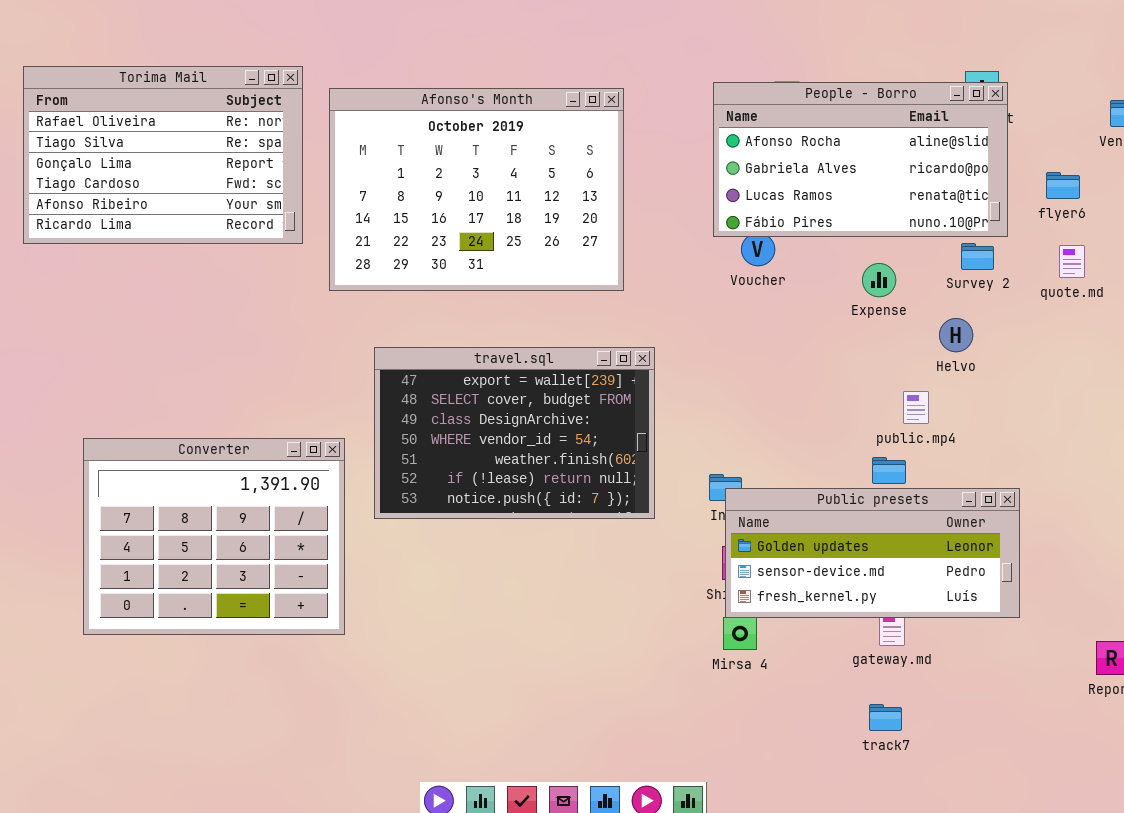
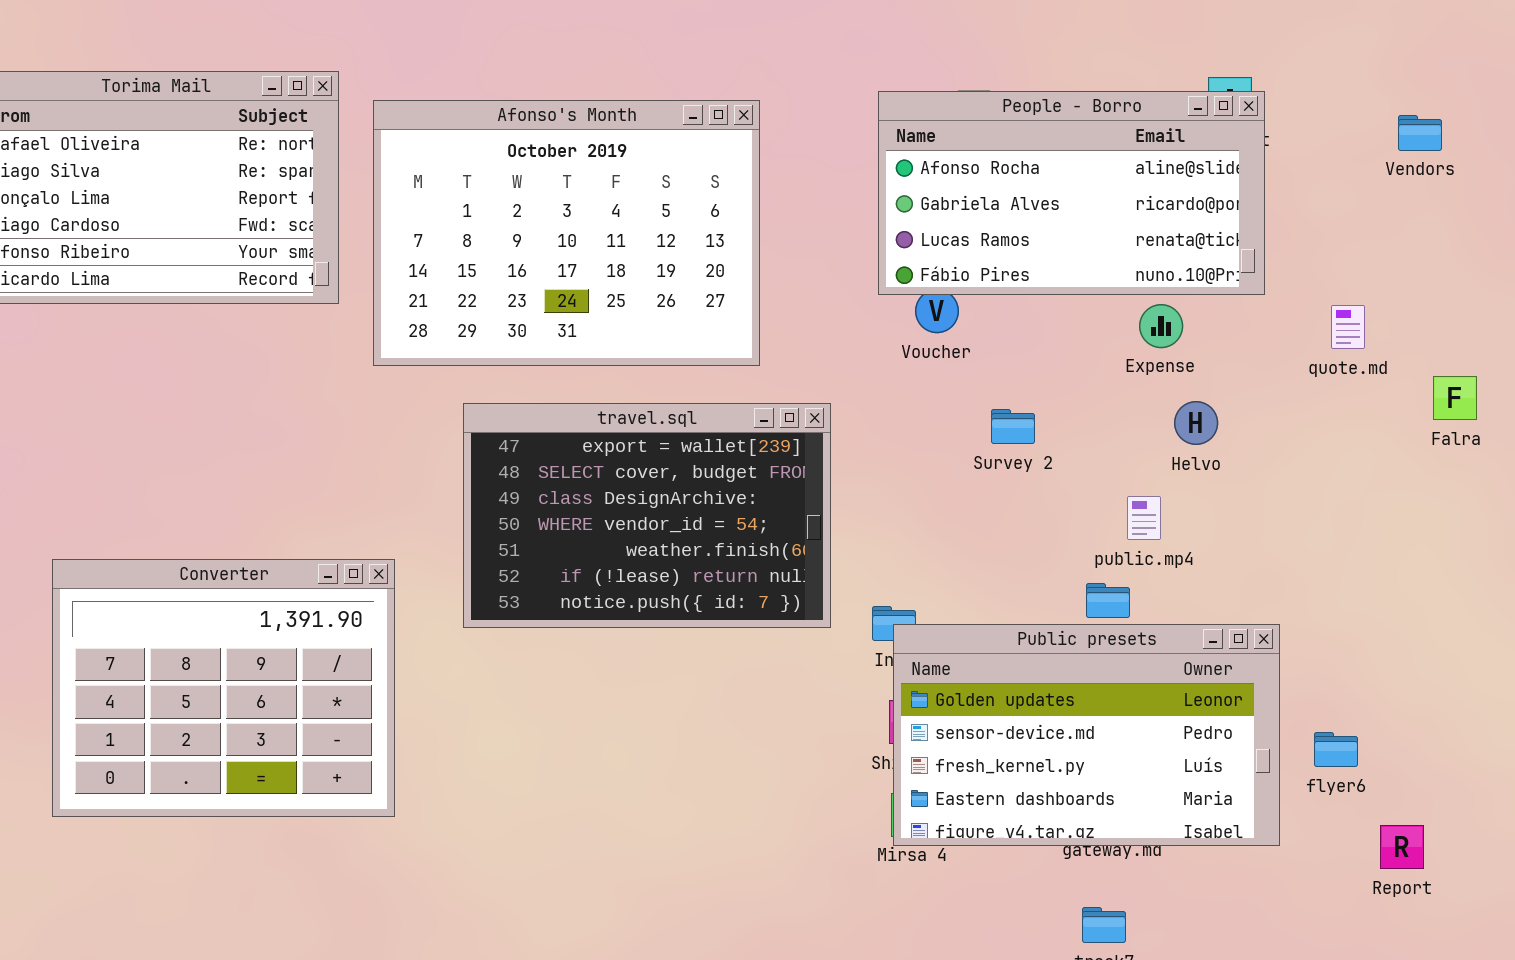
flyer6: [1046,172,1080,199] -> [1314,732,1358,767], moved
Survey 2: [961,243,994,270] -> [991,409,1035,444], moved
Expense: [862,263,896,297] -> [1139,304,1183,348], moved
travel.sql: [374,347,655,519] -> [463,403,831,628], moved
Public presets: [725,488,1020,618] -> [893,624,1280,846], resized

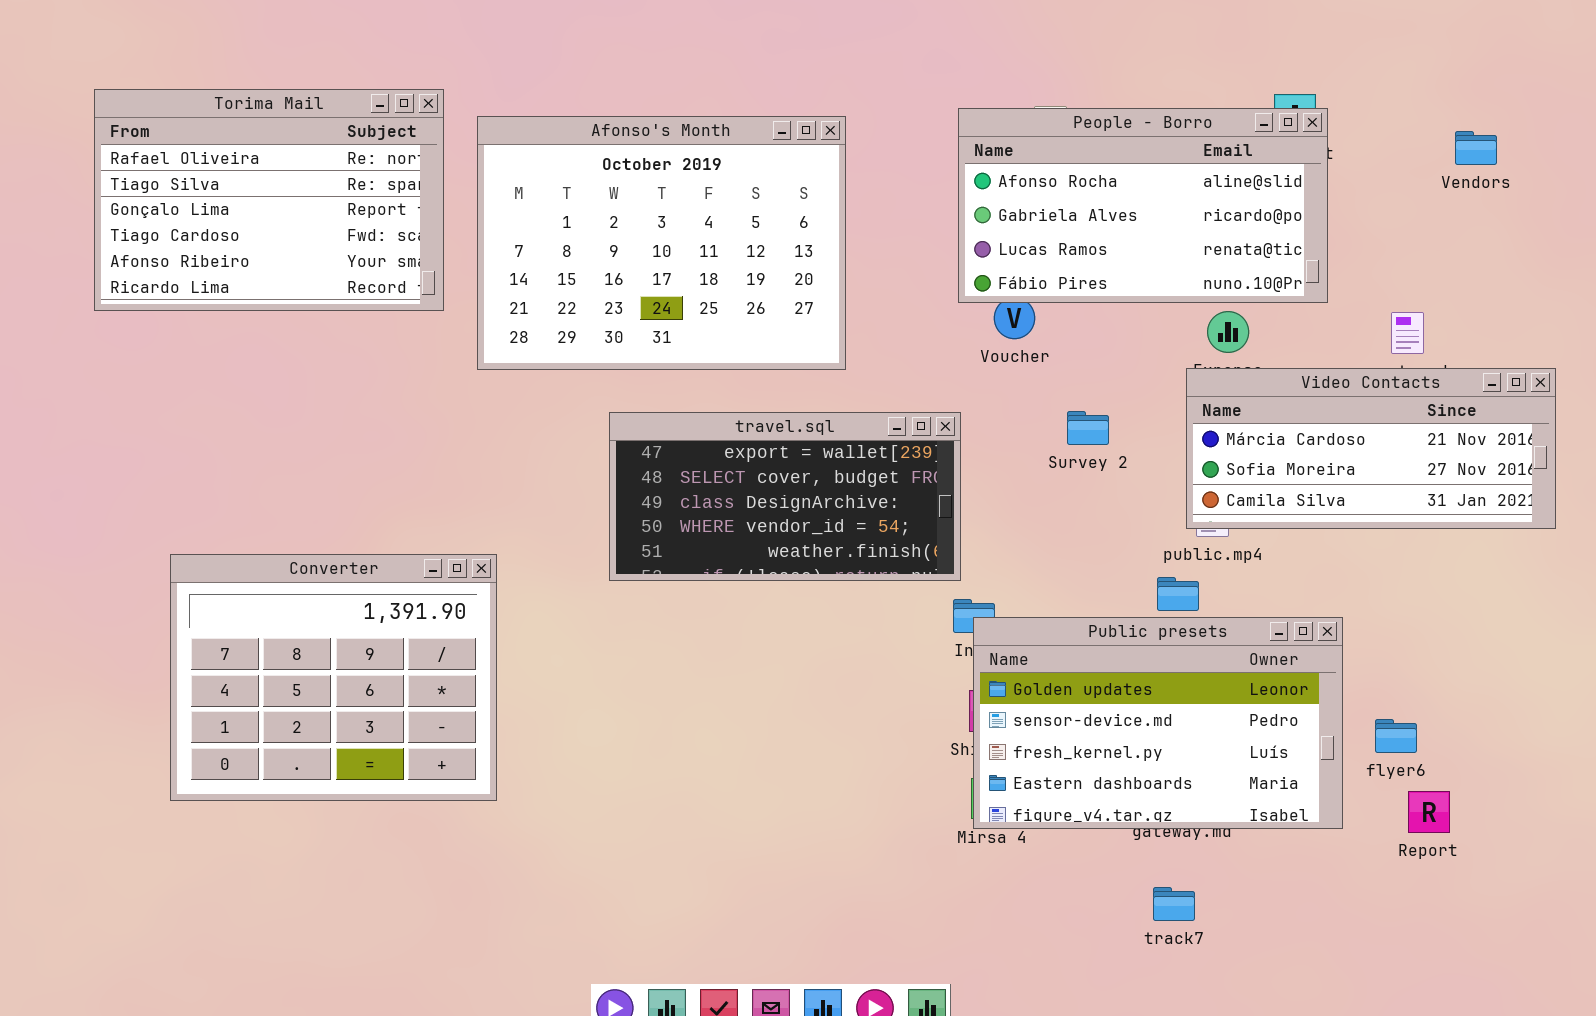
Video Contacts: none -> [1186,368,1556,529], opened
travel.sql: [463,403,831,628] -> [609,412,961,581], moved, resized
Report: [1380,825,1424,869] -> [1408,791,1450,833], moved

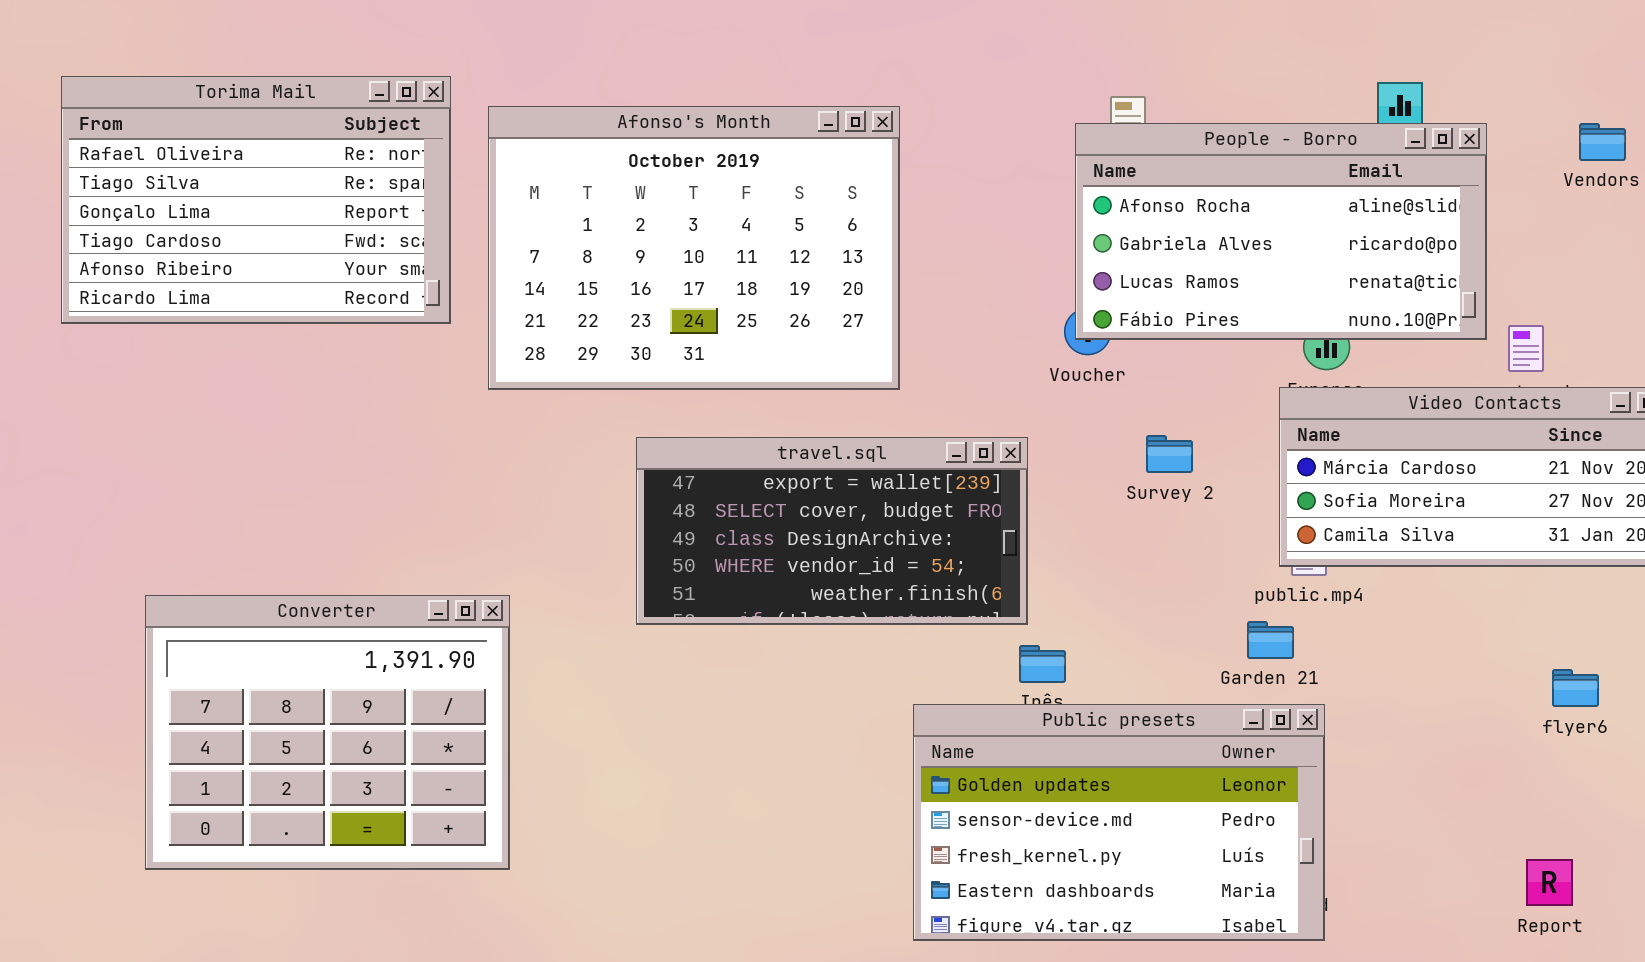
People - Borro: [958,108,1328,303] -> [1075,123,1487,340], moved
Public presets: [973,617,1343,829] -> [913,704,1325,941], moved
flyer6: [1375,719,1417,753] -> [1552,669,1599,707], moved

